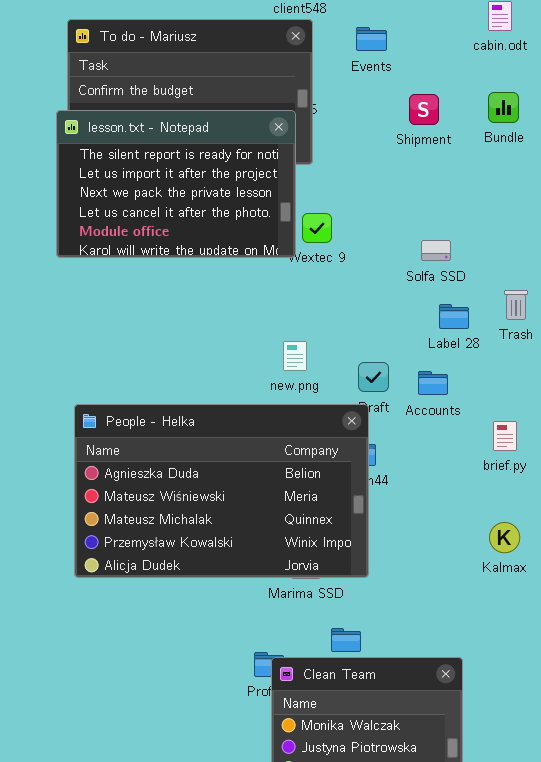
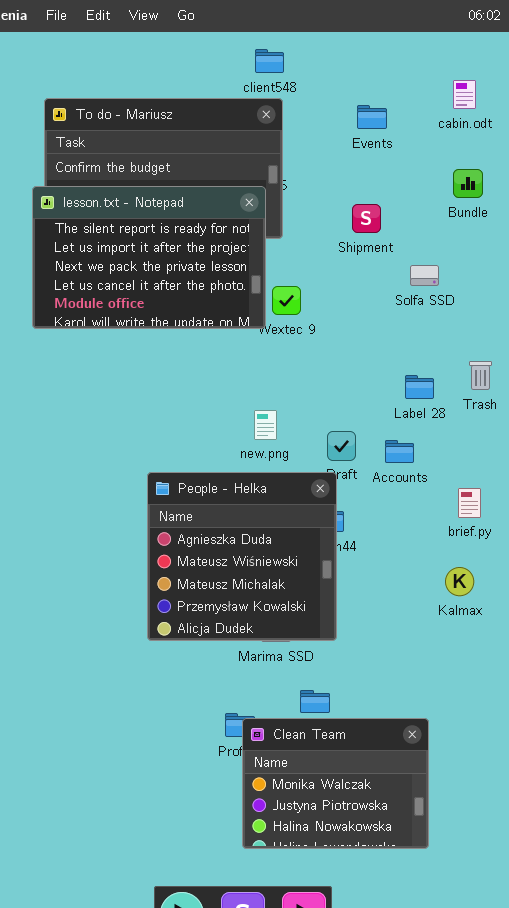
Events: [356,27,387,51] -> [357,105,387,129], moved
Shipment: [409,94,439,125] -> [352,204,381,233], moved
Solfa SSD: [421,240,451,261] -> [410,265,439,286], moved
People - Helka: [74,404,369,578] -> [147,472,337,641], resized
Kalmax: [489,522,520,553] -> [445,567,474,596], moved

